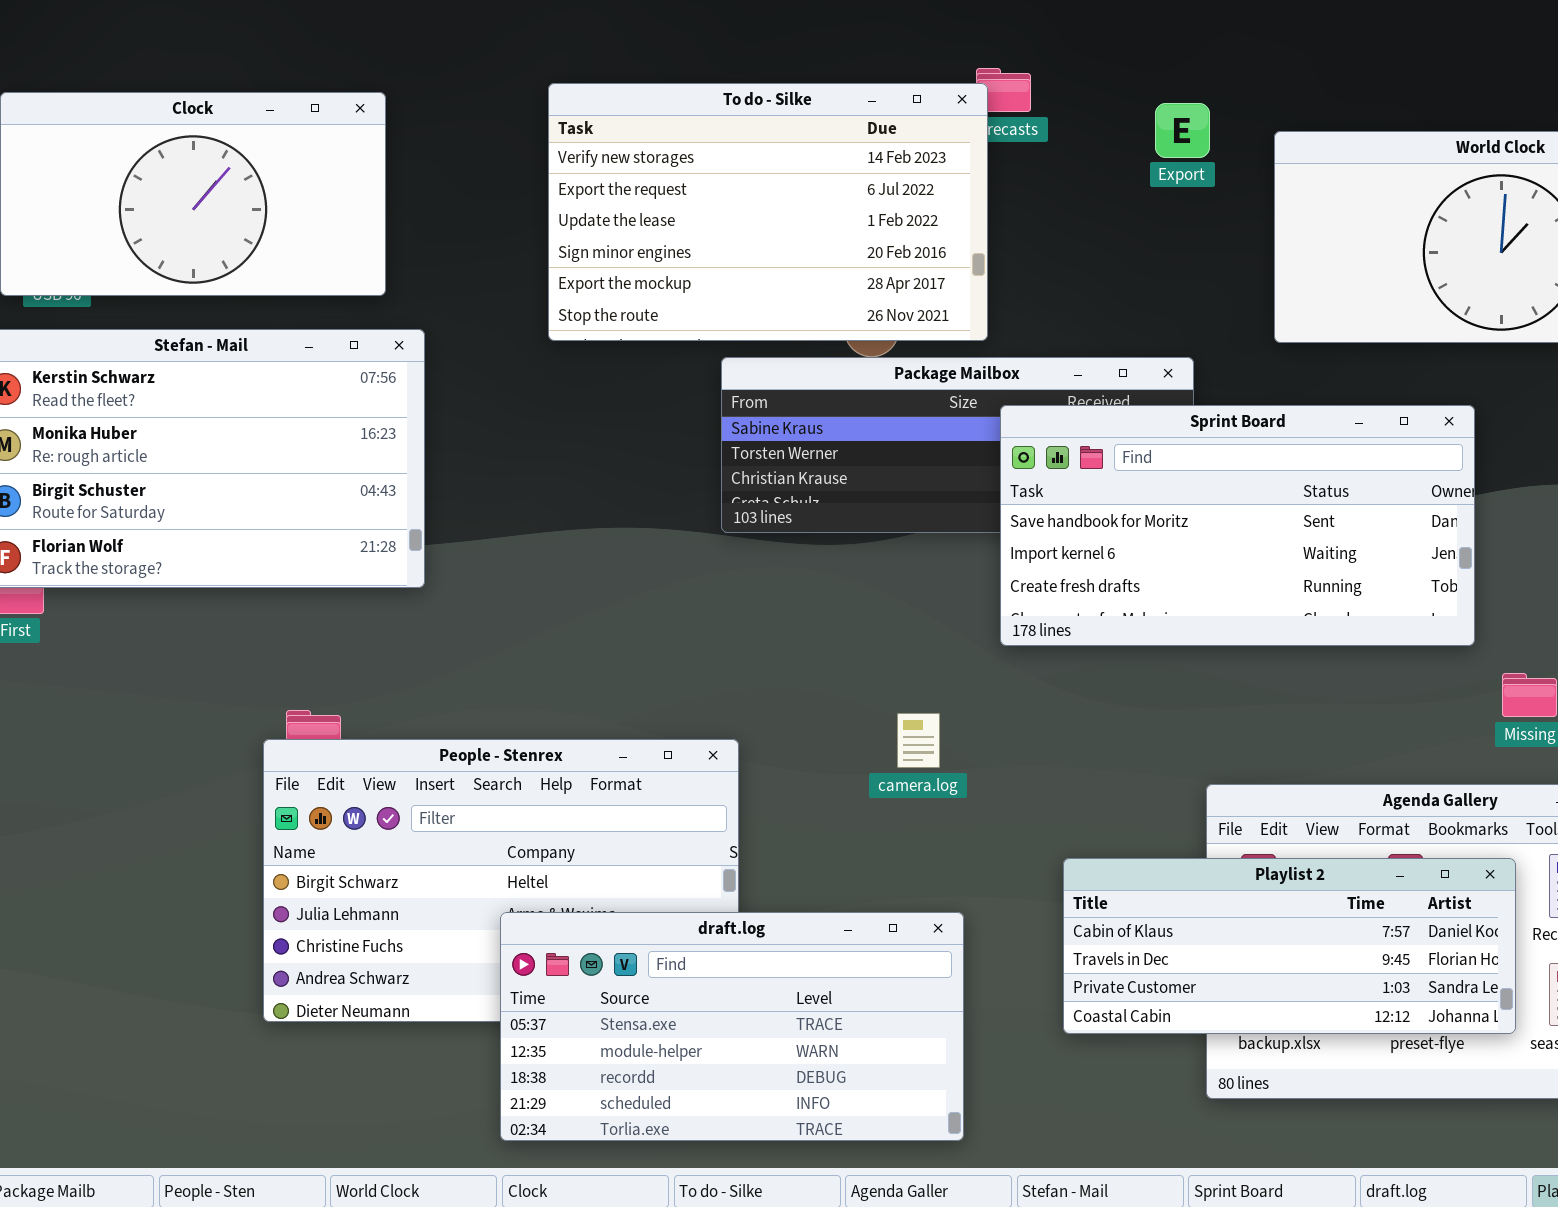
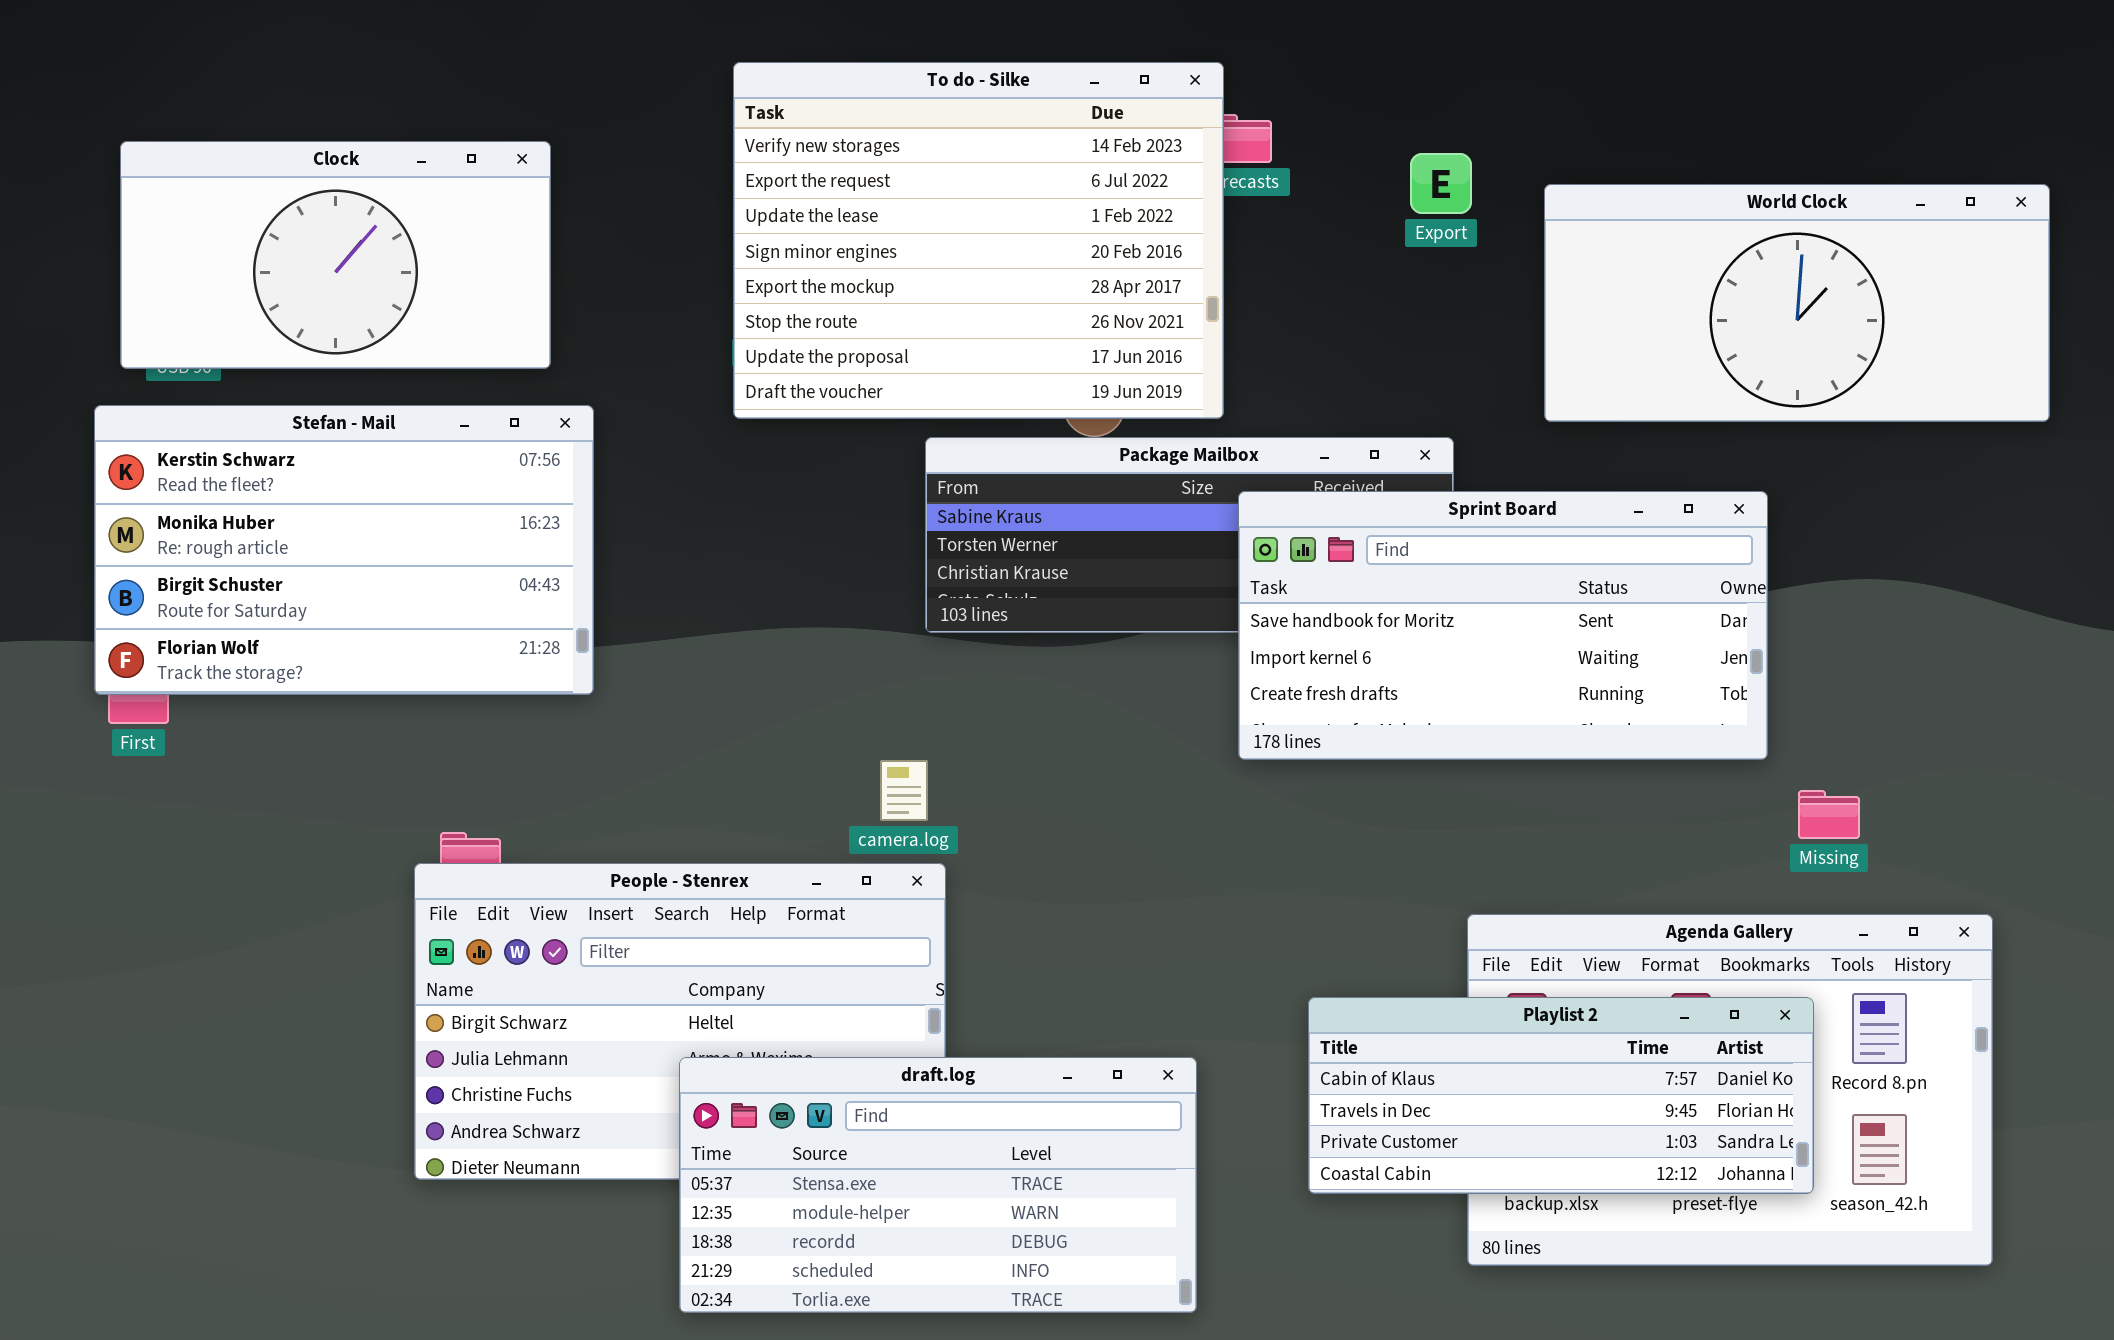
To do - Silke: [548,83,988,341] -> [733,62,1224,419], resized
camera.log: [897,713,940,768] -> [880,760,928,821], moved

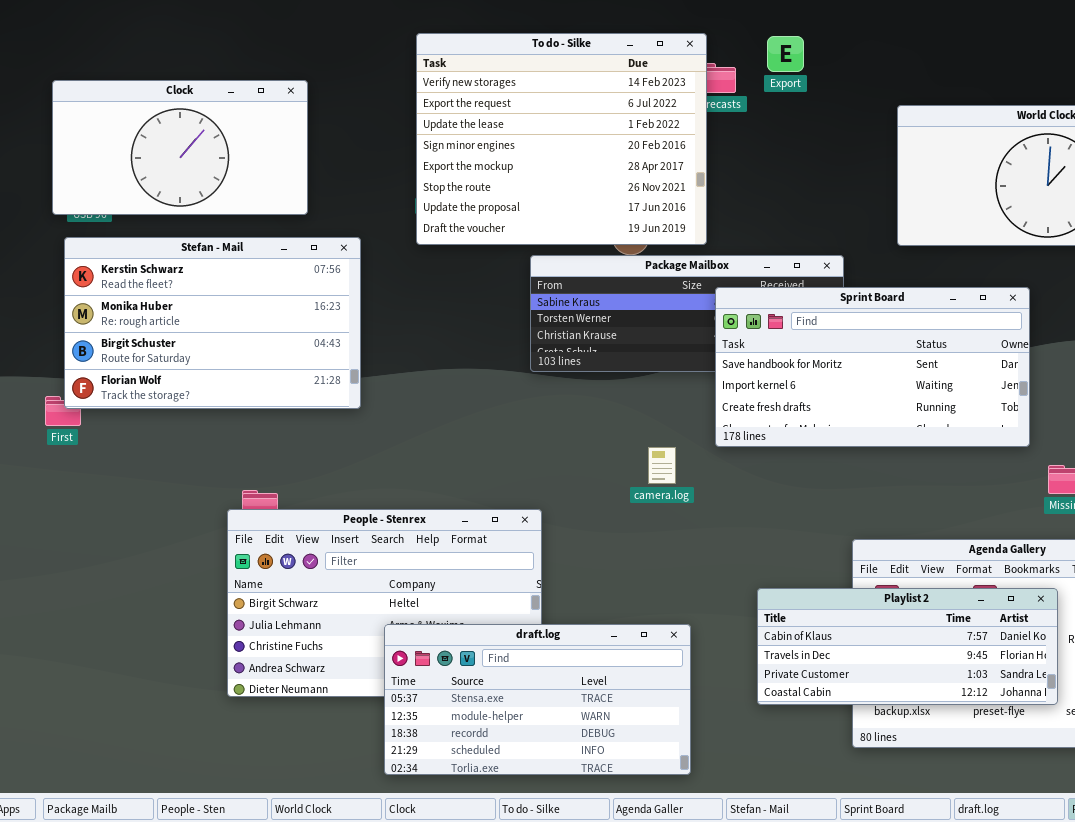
Export: [1410,153,1472,214] -> [767,36,804,72], moved
Stefan - Mail: [94,405,594,695] -> [64,237,361,409], moved
camera.log: [880,760,928,821] -> [648,447,676,484], moved

